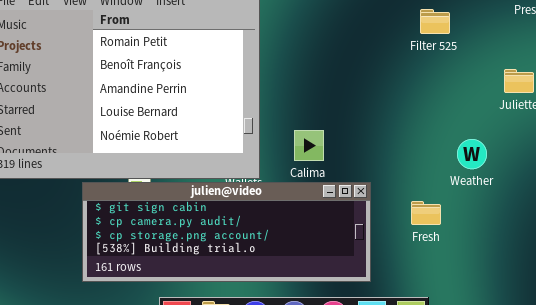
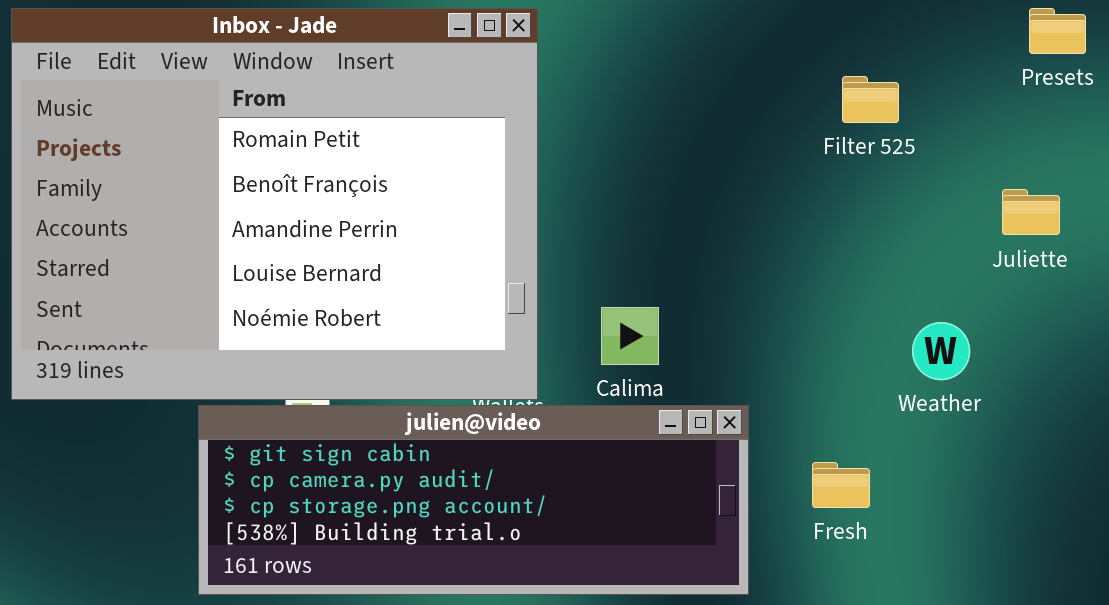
Fresh: [411,201,441,225] -> [812,462,870,508], moved

